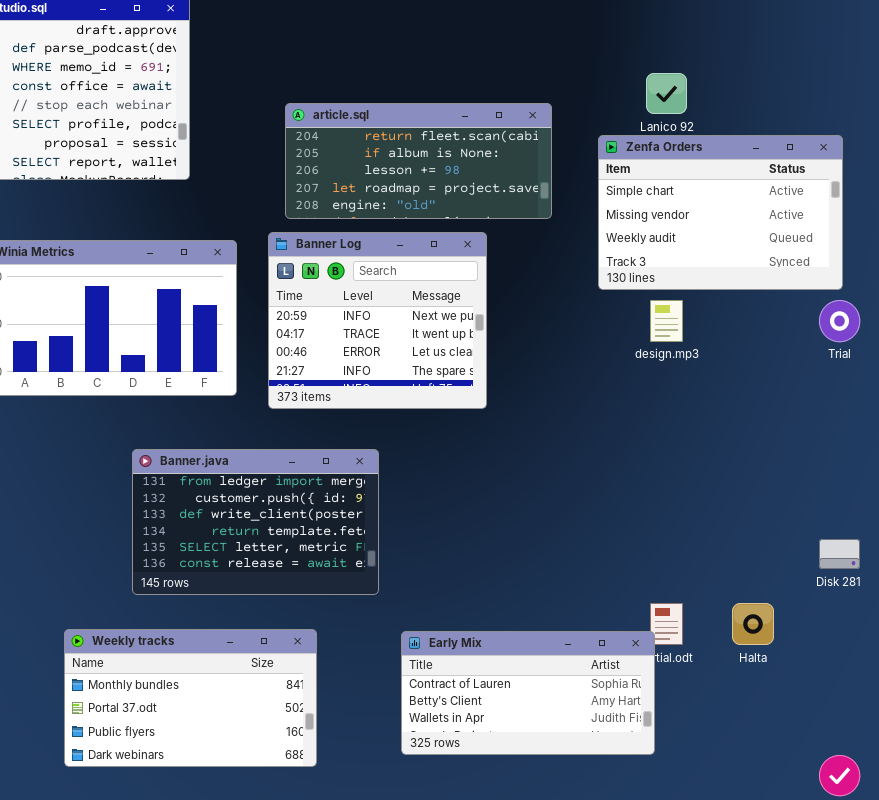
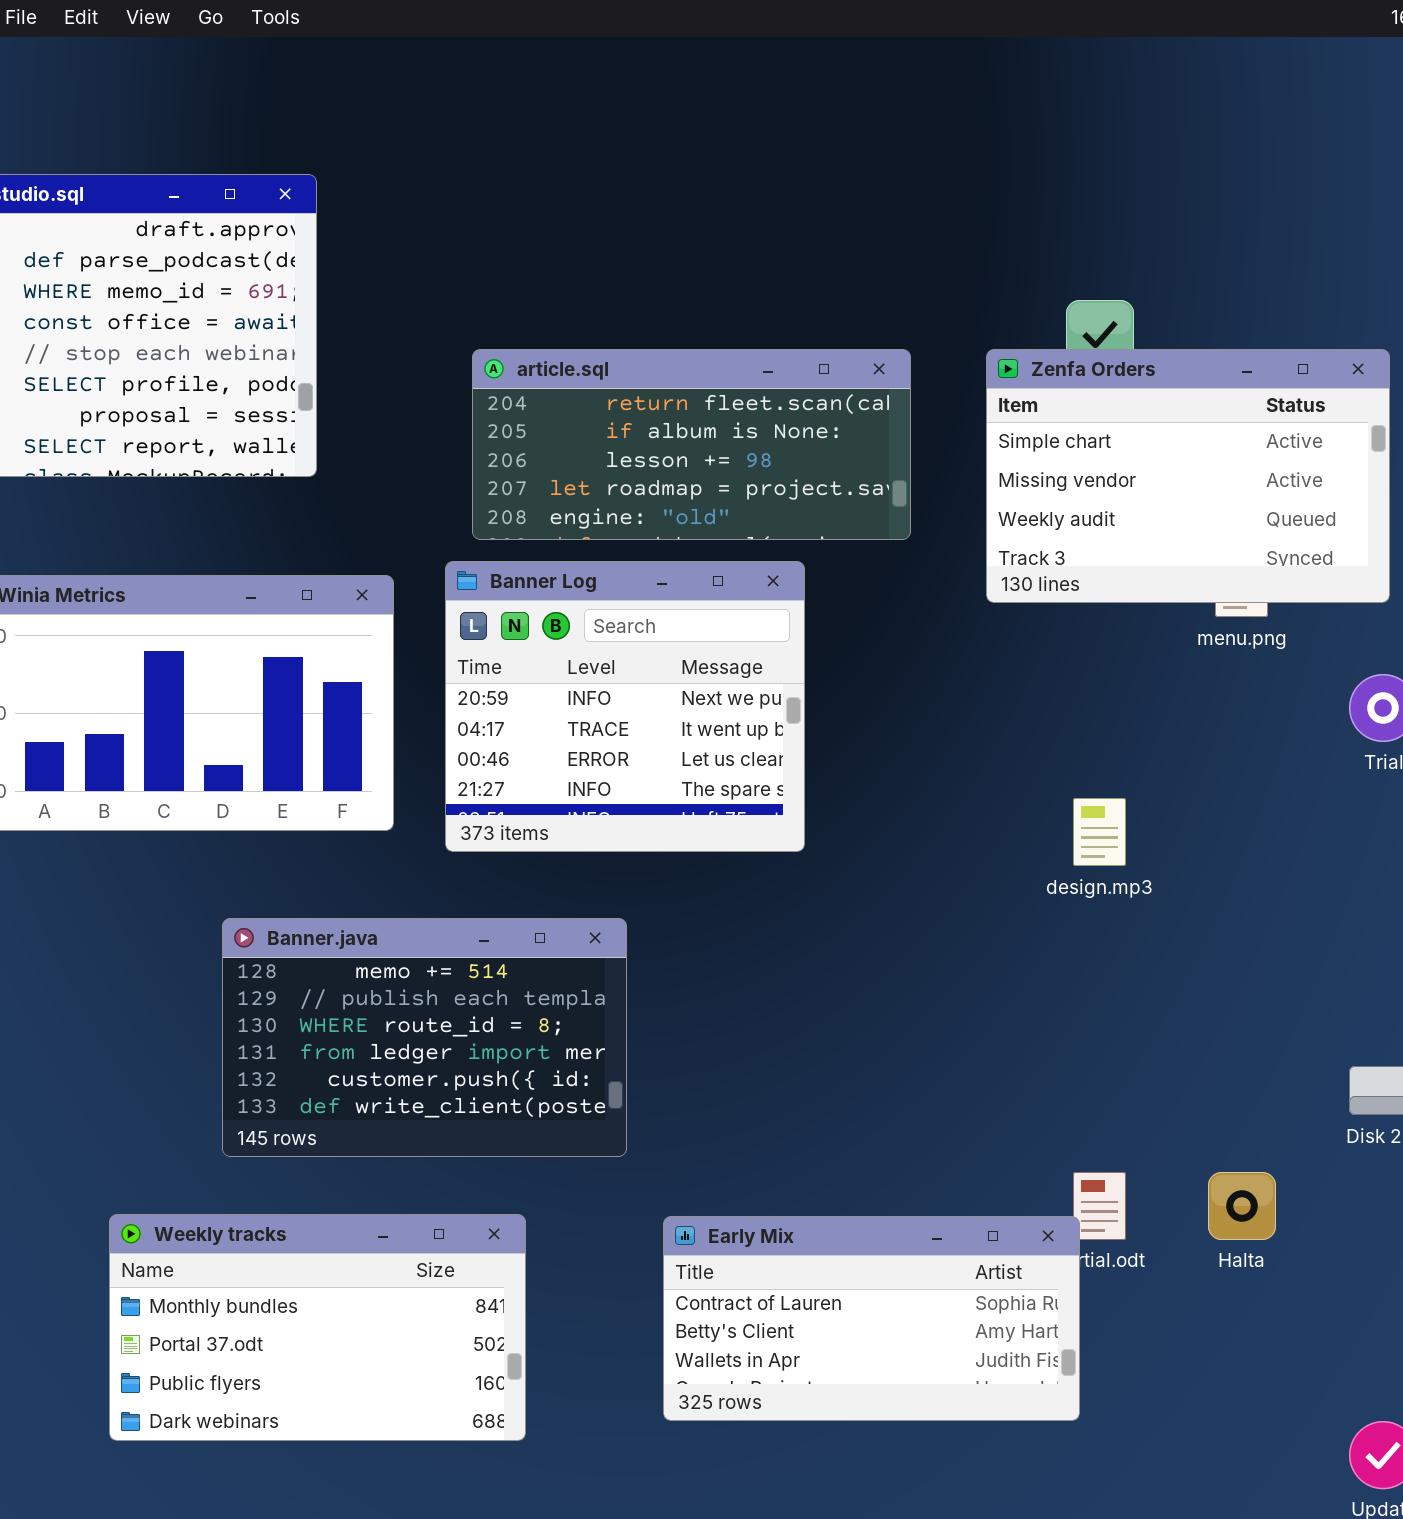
Zenfa Orders: [598,135,843,290] -> [986,349,1390,603], moved
design.mp3: [650,300,683,342] -> [1073,798,1126,866], moved
Banner.java: [132,449,379,595] -> [222,918,627,1157], scrolled up 3 rows

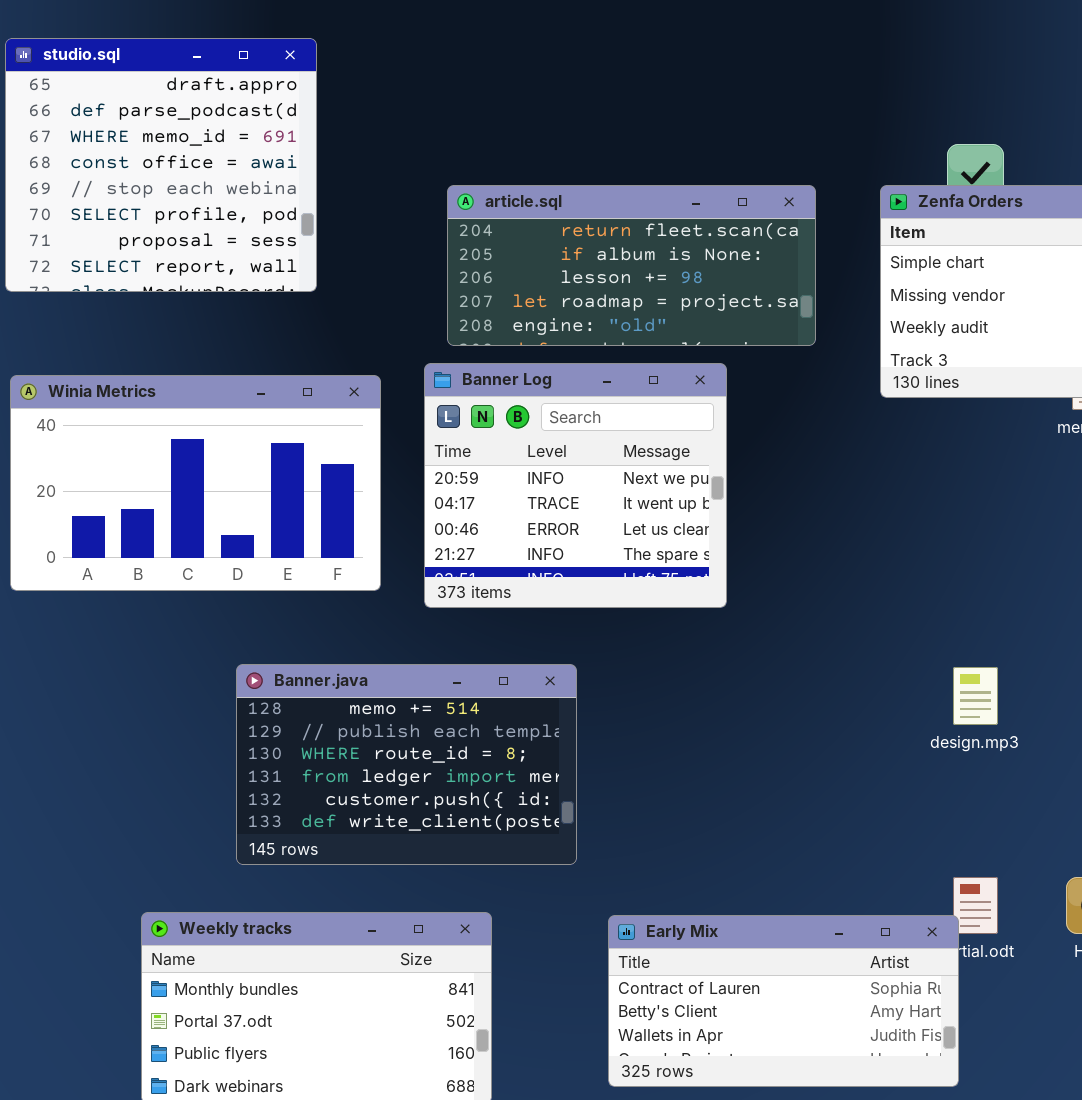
design.mp3: [1073,798,1126,866] -> [953,667,998,725], moved

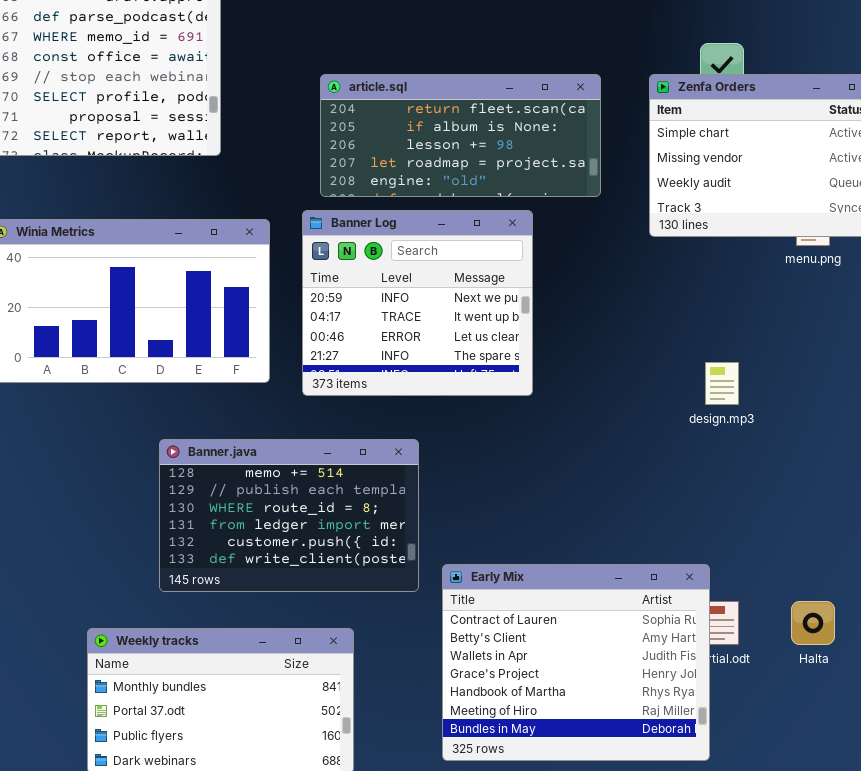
design.mp3: [953,667,998,725] -> [705,362,739,405], moved
Early Mix: [608,915,959,1087] -> [442,564,710,761], resized

